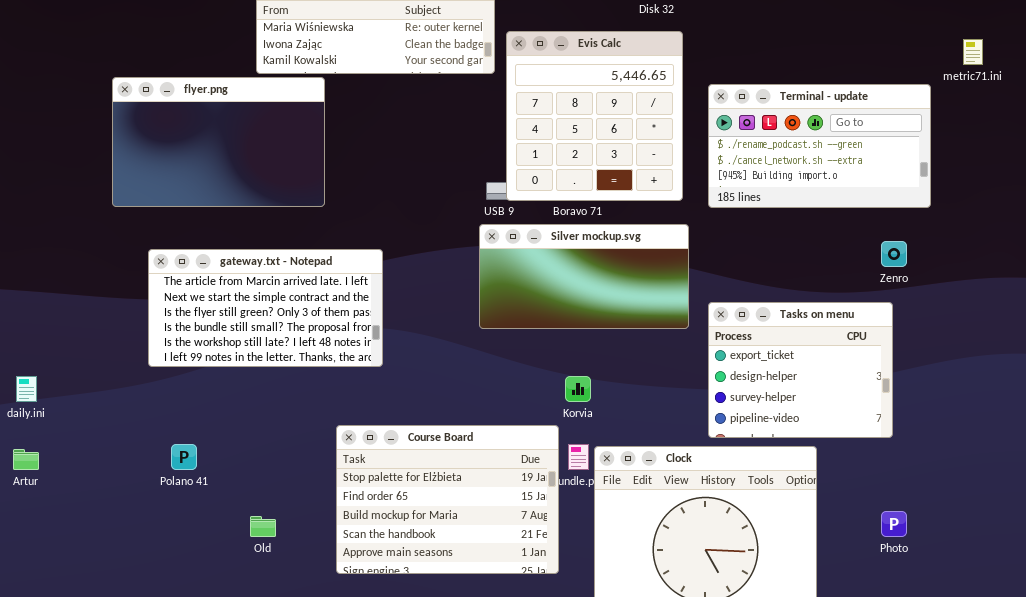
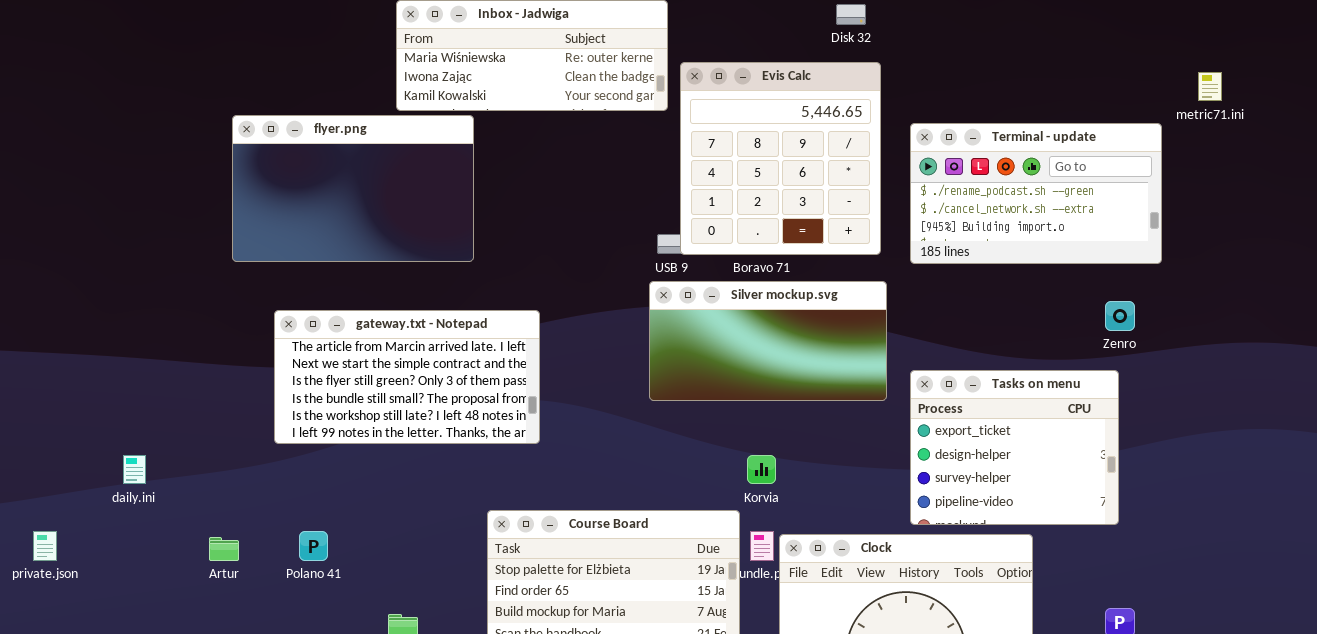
Artur: [13,449,39,470] -> [209,537,239,561], moved

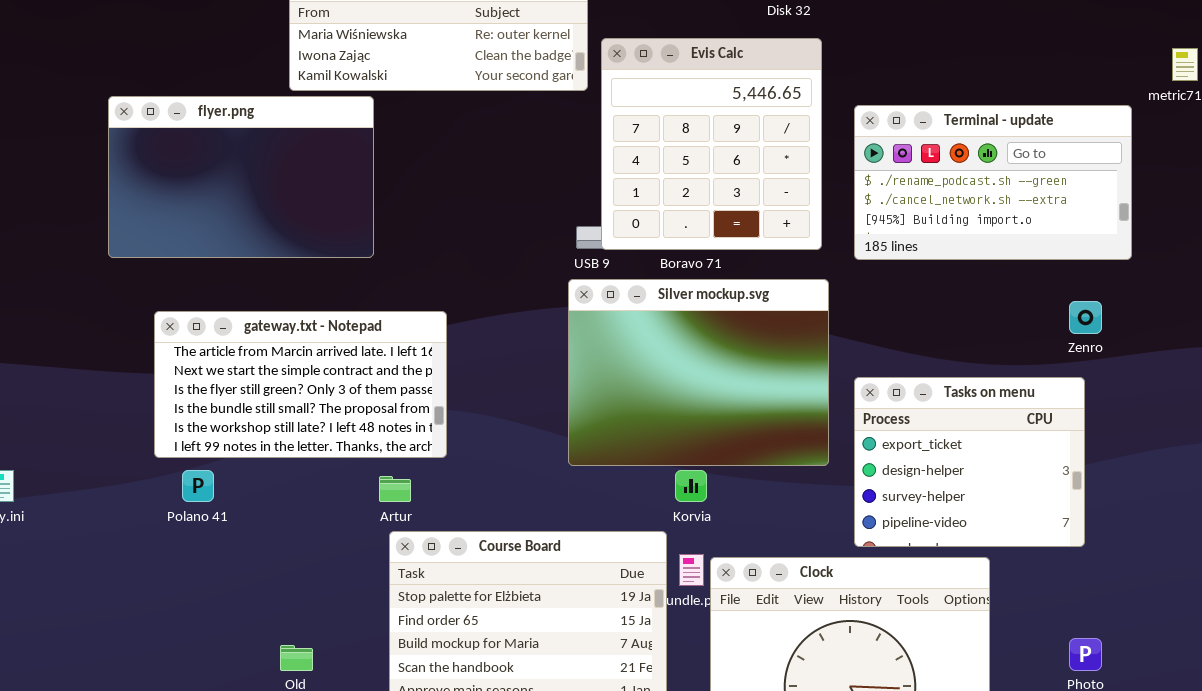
Silver mockup.svg: [649,281,887,401] -> [568,279,829,466], resized
Polano 41: [299,531,328,561] -> [182,470,214,502], moved
Artur: [209,537,239,561] -> [379,476,411,502], moved

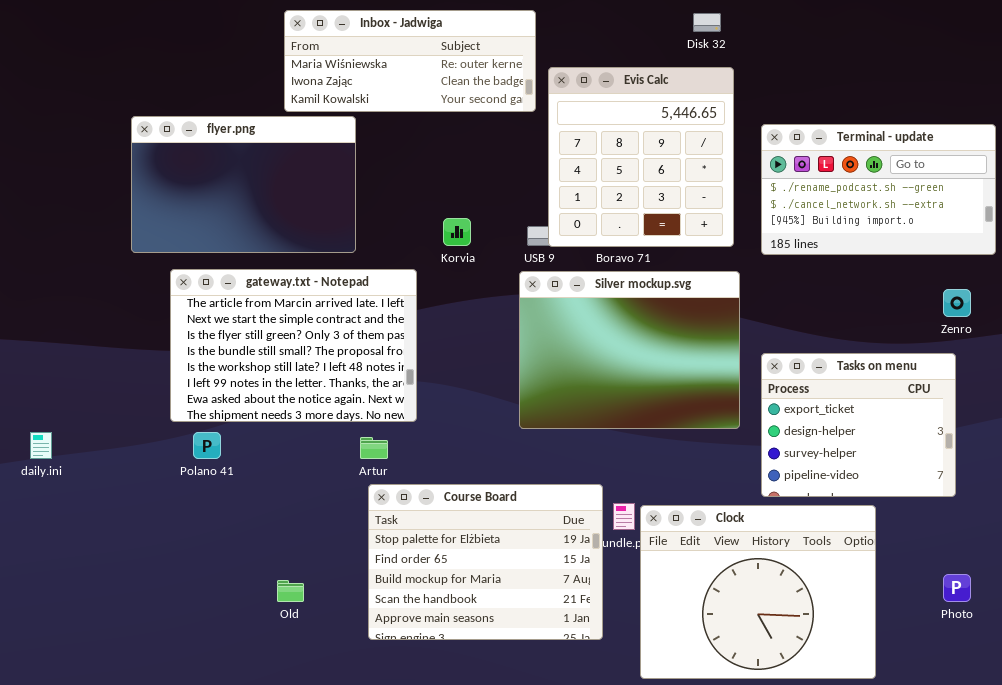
gateway.txt - Notepad: [154,311,447,458] -> [170,269,417,422], resized
Korvia: [675,470,707,502] -> [443,218,471,246], moved

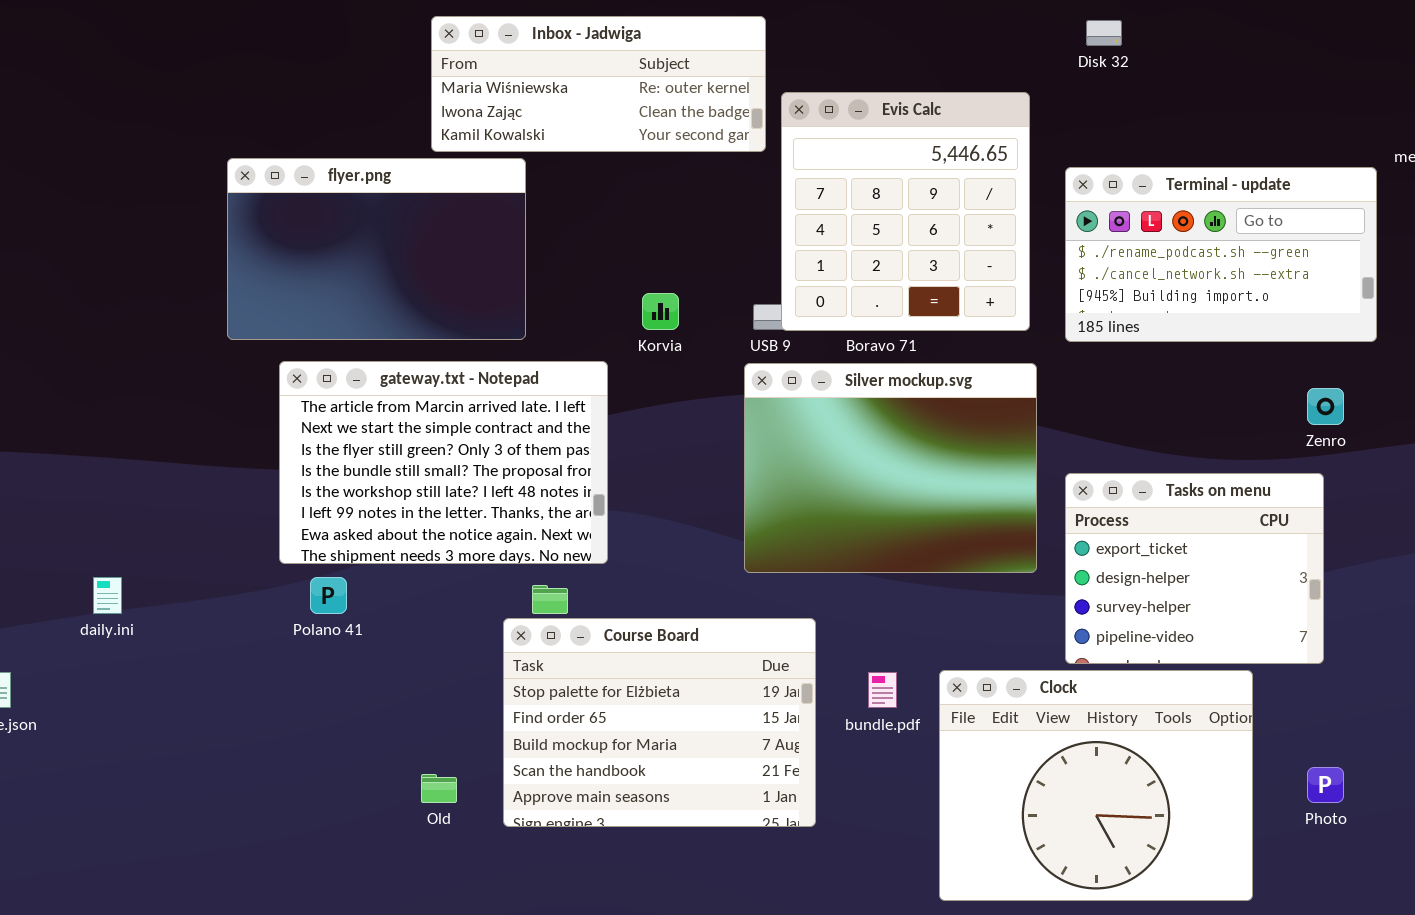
Disk 32: [693,13,721,32] -> [1086,20,1122,46], moved
Course Board: [368,484,603,640] -> [503,618,816,827], moved
Clock: [640,505,876,679] -> [939,670,1253,901], moved

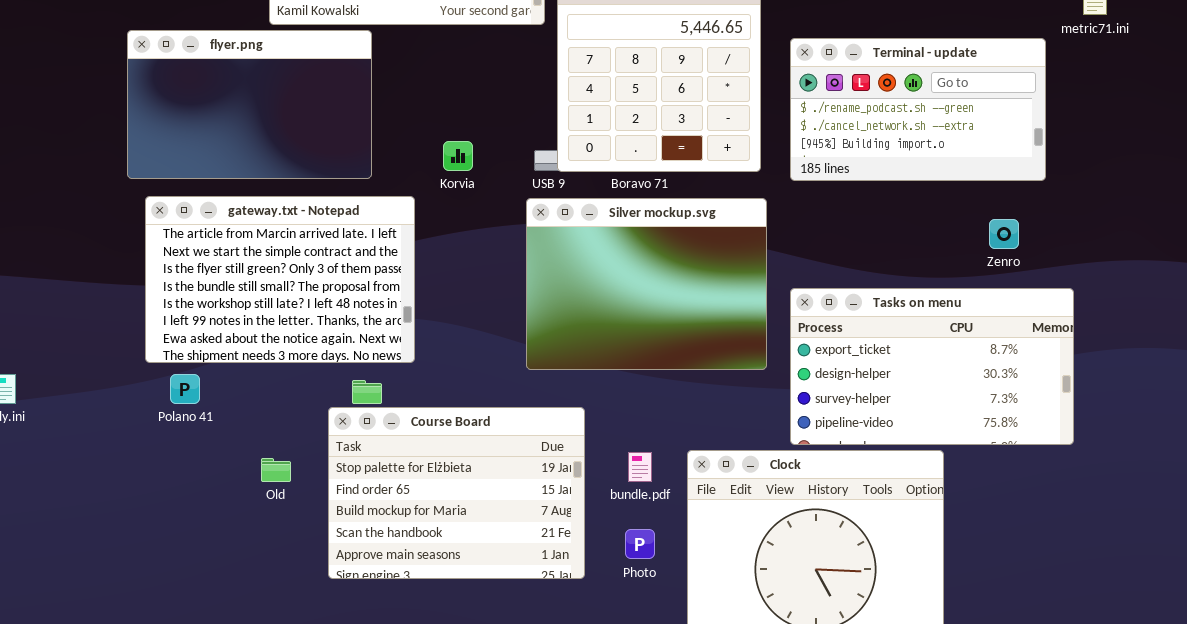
flyer.png: [227,158,526,340] -> [127,30,372,179], moved
Tasks on menu: [1065,473,1324,664] -> [790,288,1074,445], resized
Photo: [1307,767,1344,803] -> [625,529,655,559], moved
Old: [421,774,457,803] -> [261,458,291,482], moved

